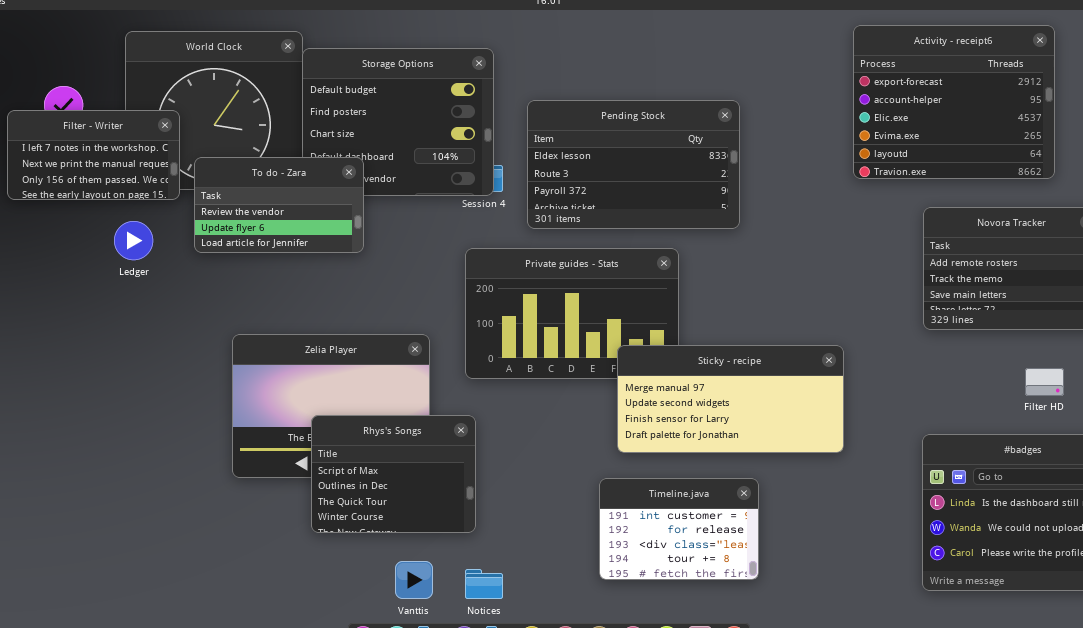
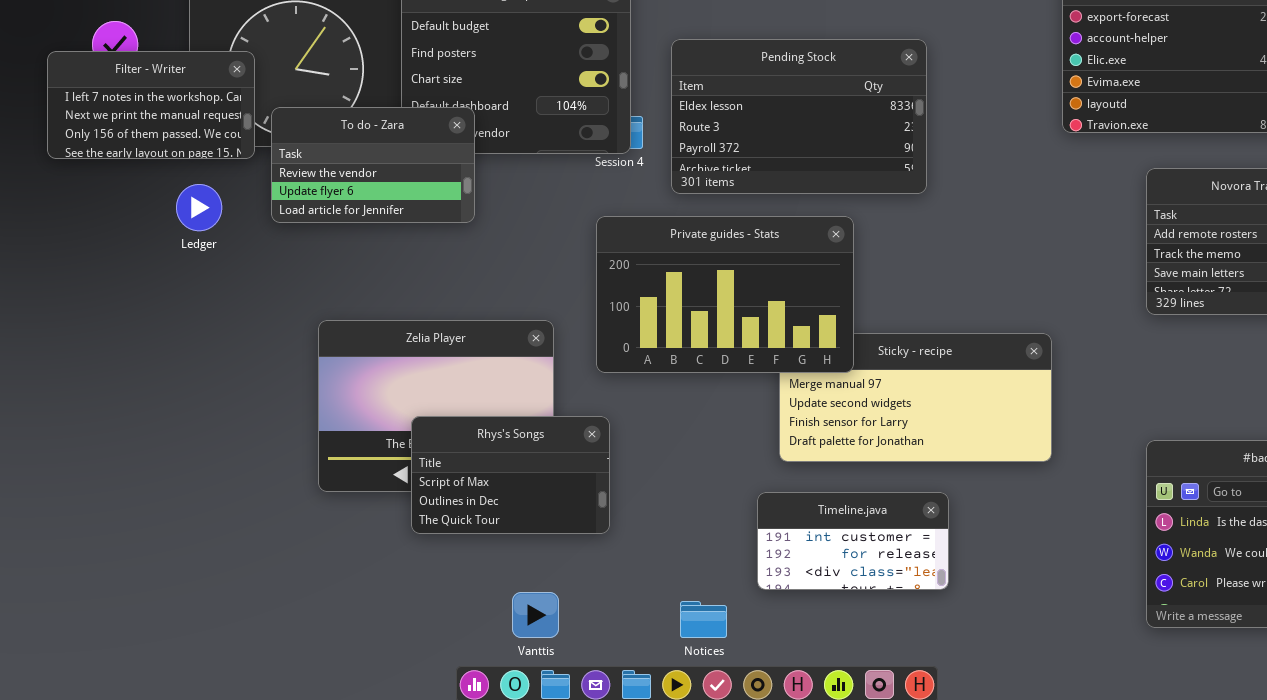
Private guides - Stats: [465,248,679,379] -> [596,216,854,373], raised
Rhys's Songs: [311,415,476,533] -> [411,416,610,534], resized
Timeline.java: [599,478,759,580] -> [757,492,949,590], resized
Notices: [465,569,503,599] -> [680,601,727,638], moved

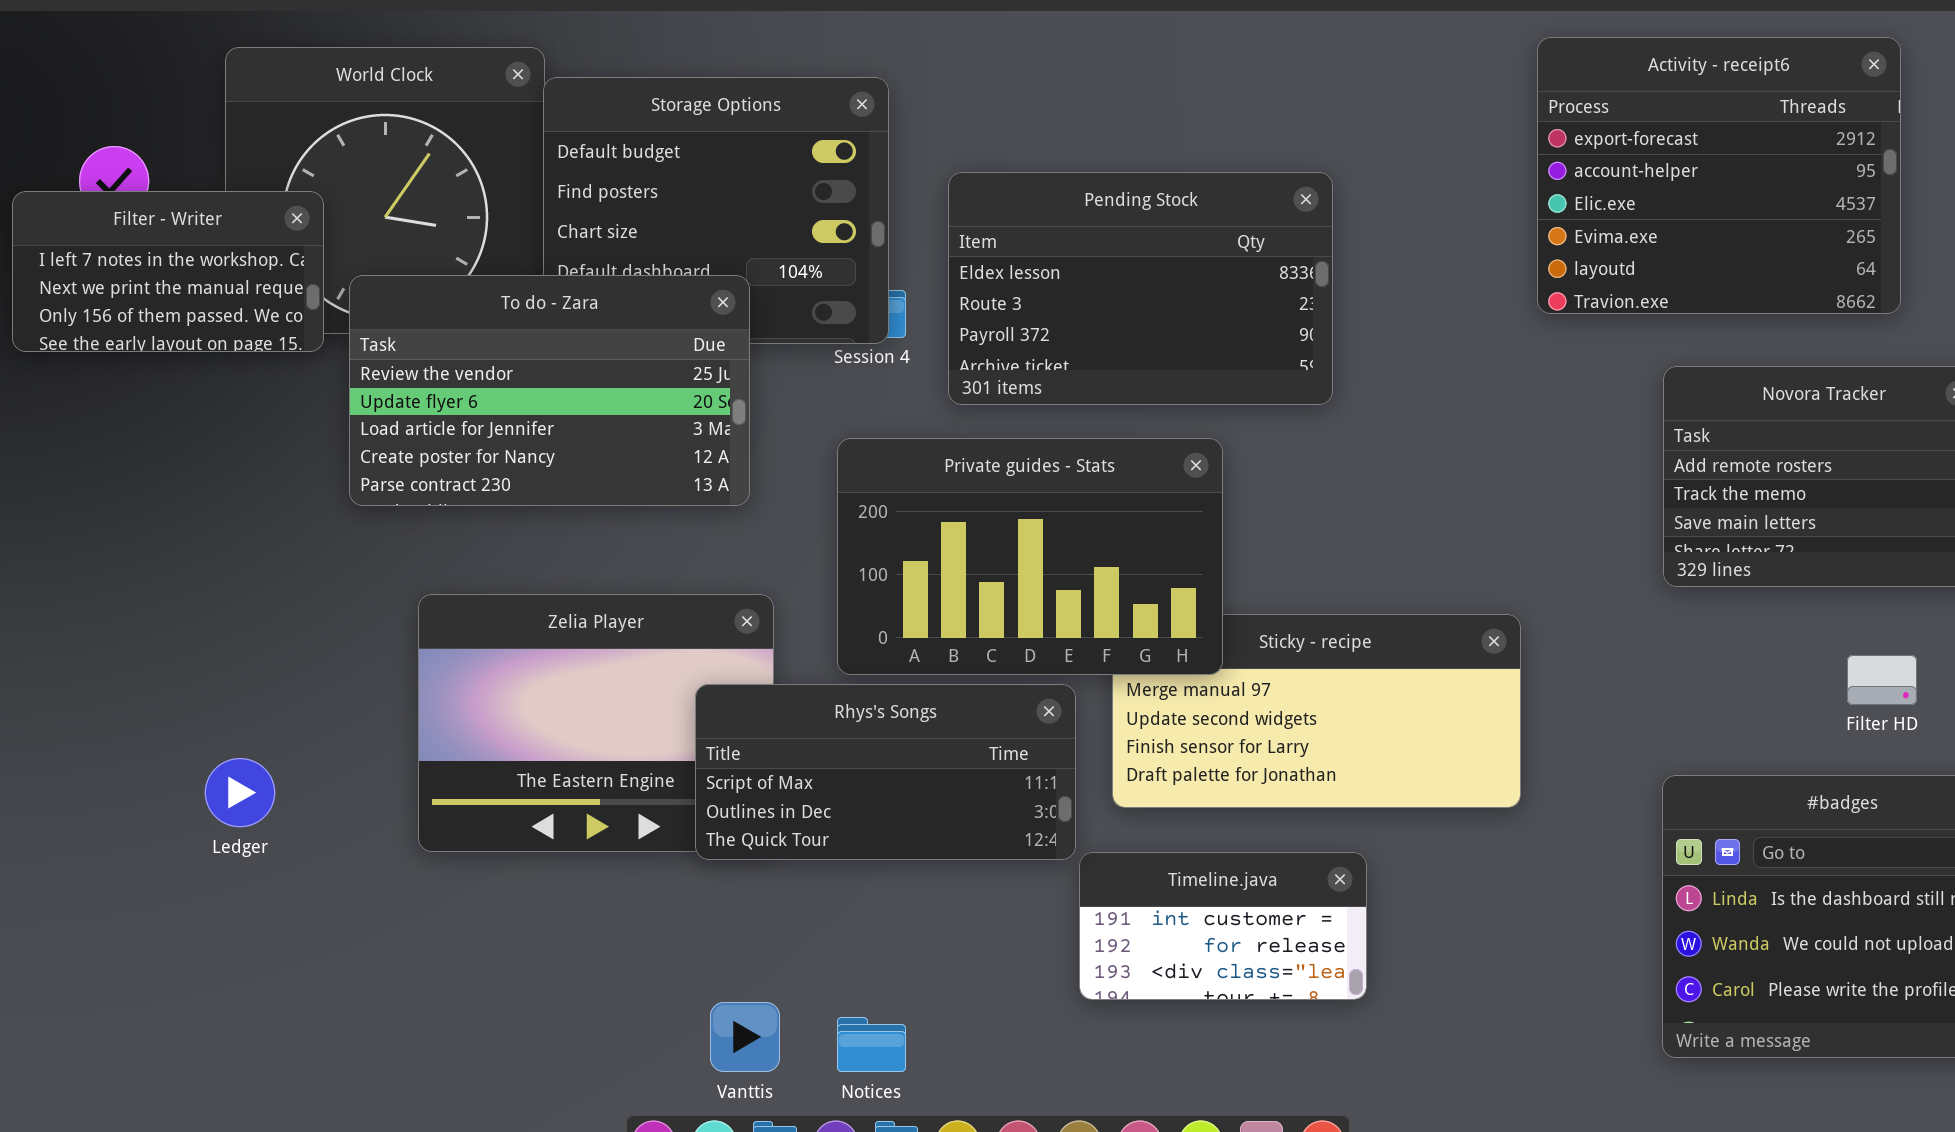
To do - Zara: [271,107,475,223] -> [349,275,750,506], resized
Ledger: [176,184,222,231] -> [205,758,275,827], moved
Rhys's Songs: [411,416,610,534] -> [695,684,1076,860], moved, resized
Notices: [680,601,727,638] -> [837,1017,906,1072], moved

